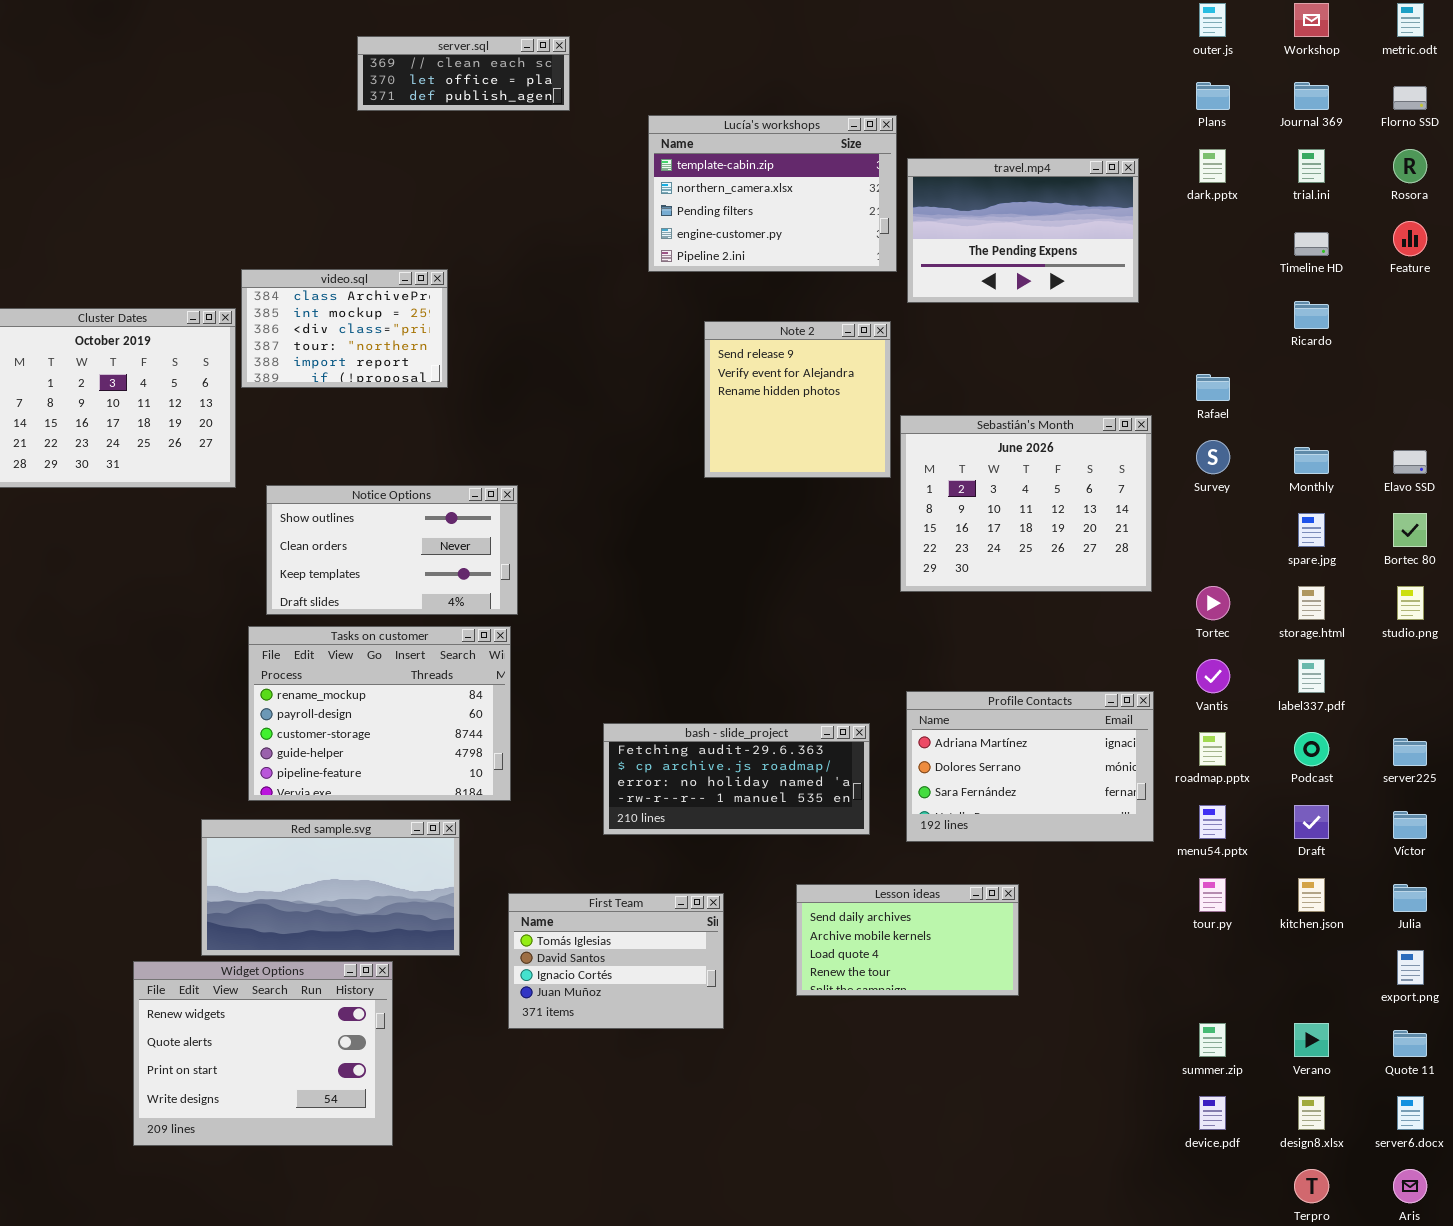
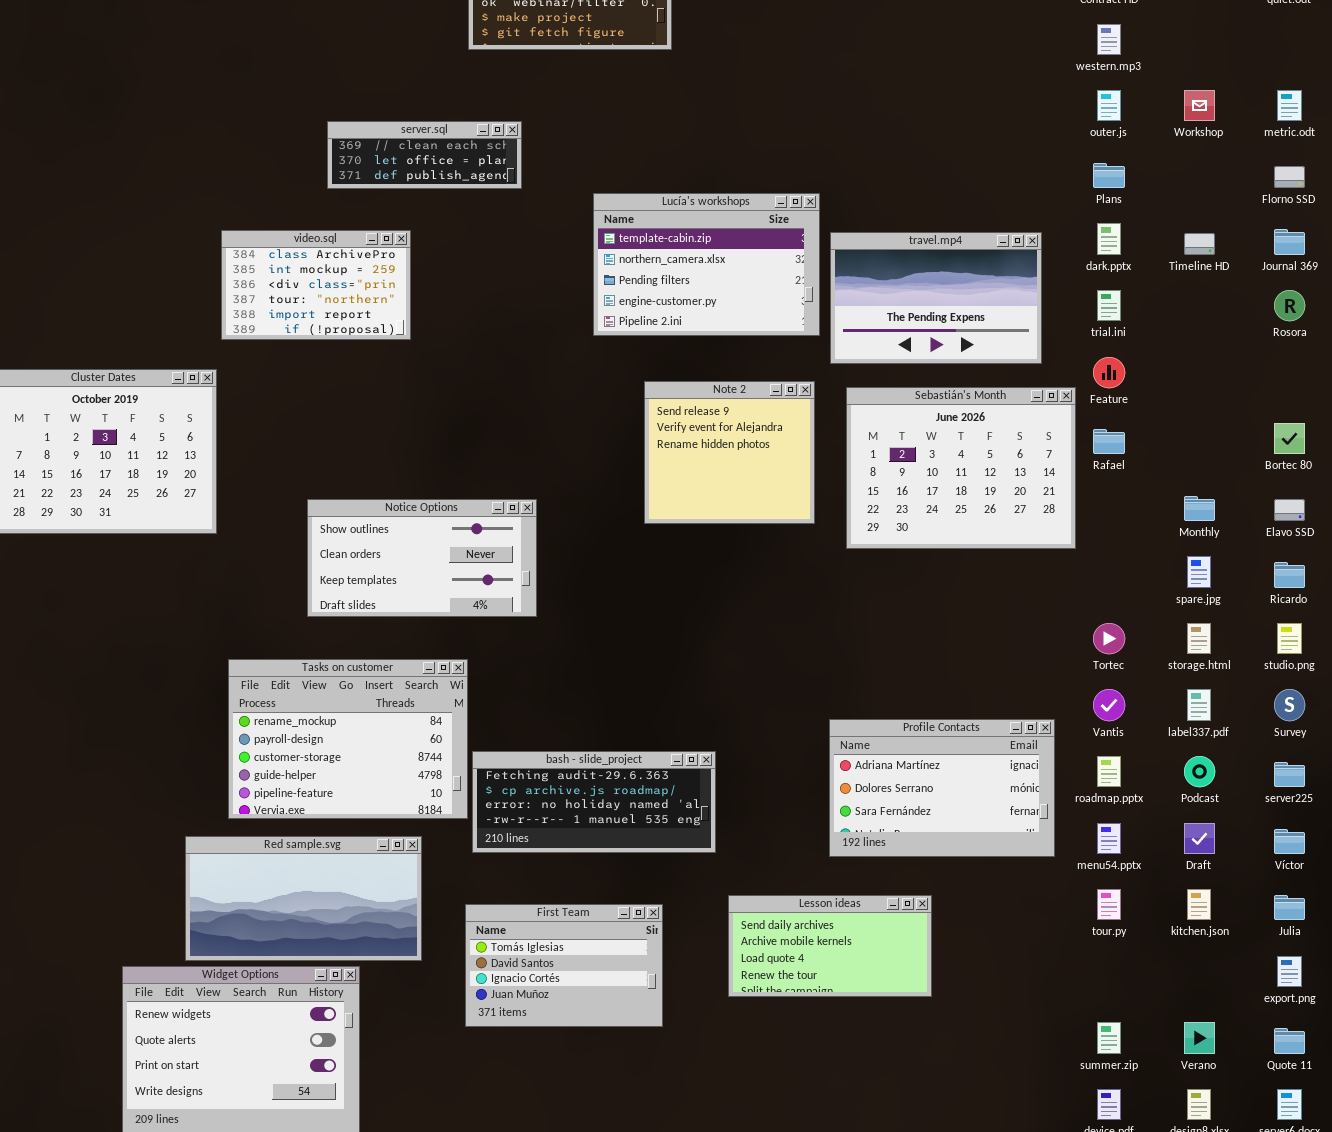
Journal 369: [1294,82,1329,110] -> [1274,229,1305,255], moved
trial.ini: [1298,149,1325,183] -> [1097,290,1121,321], moved
Rosora: [1393,149,1427,183] -> [1274,290,1305,321], moved
Feature: [1393,221,1427,256] -> [1093,357,1125,388], moved
Timeline HD: [1294,232,1329,256] -> [1184,233,1215,255], moved
video.sql: [241,269,448,388] -> [221,230,411,340], moved
Ricardo: [1294,301,1329,329] -> [1274,562,1305,588], moved
Sebastián's Month: [900,415,1152,592] -> [846,387,1076,549], moved
Survey: [1196,440,1230,474] -> [1274,689,1305,721], moved
Notice Options: [266,485,518,615] -> [307,499,537,617], moved
Bortec 80: [1393,513,1427,547] -> [1274,423,1305,454], moved
bash - slide_project: [603,723,870,835] -> [472,751,716,853], moved

